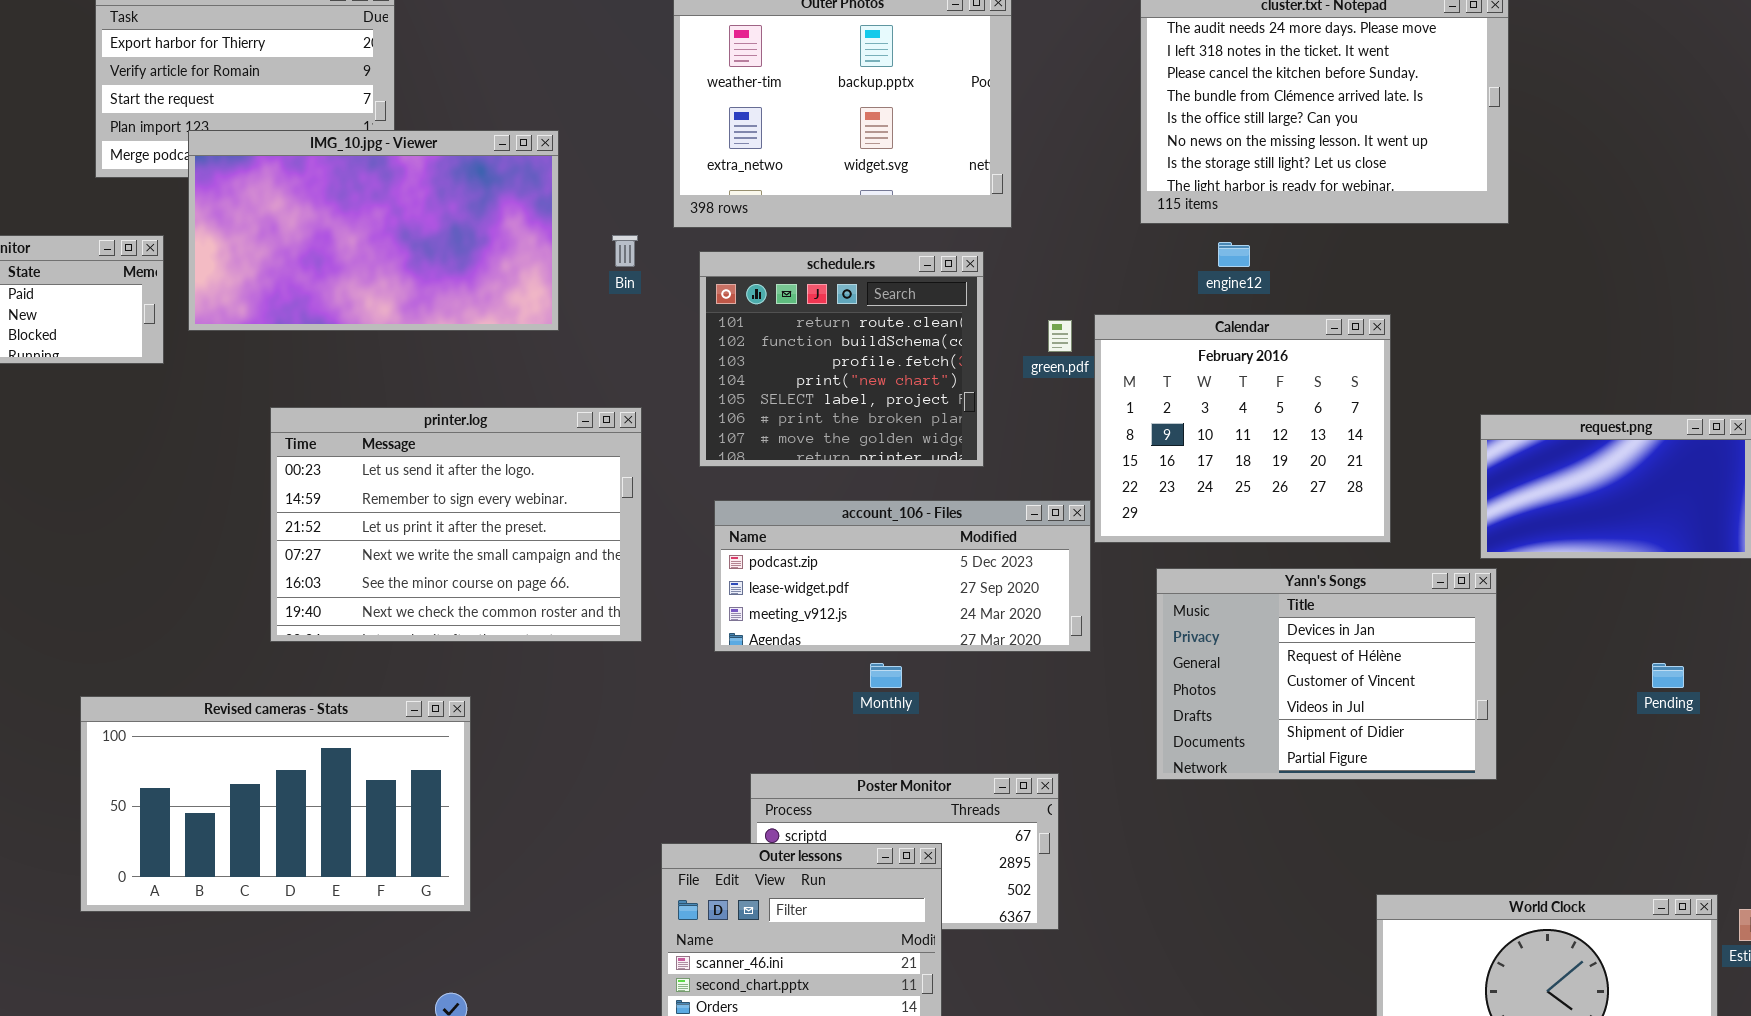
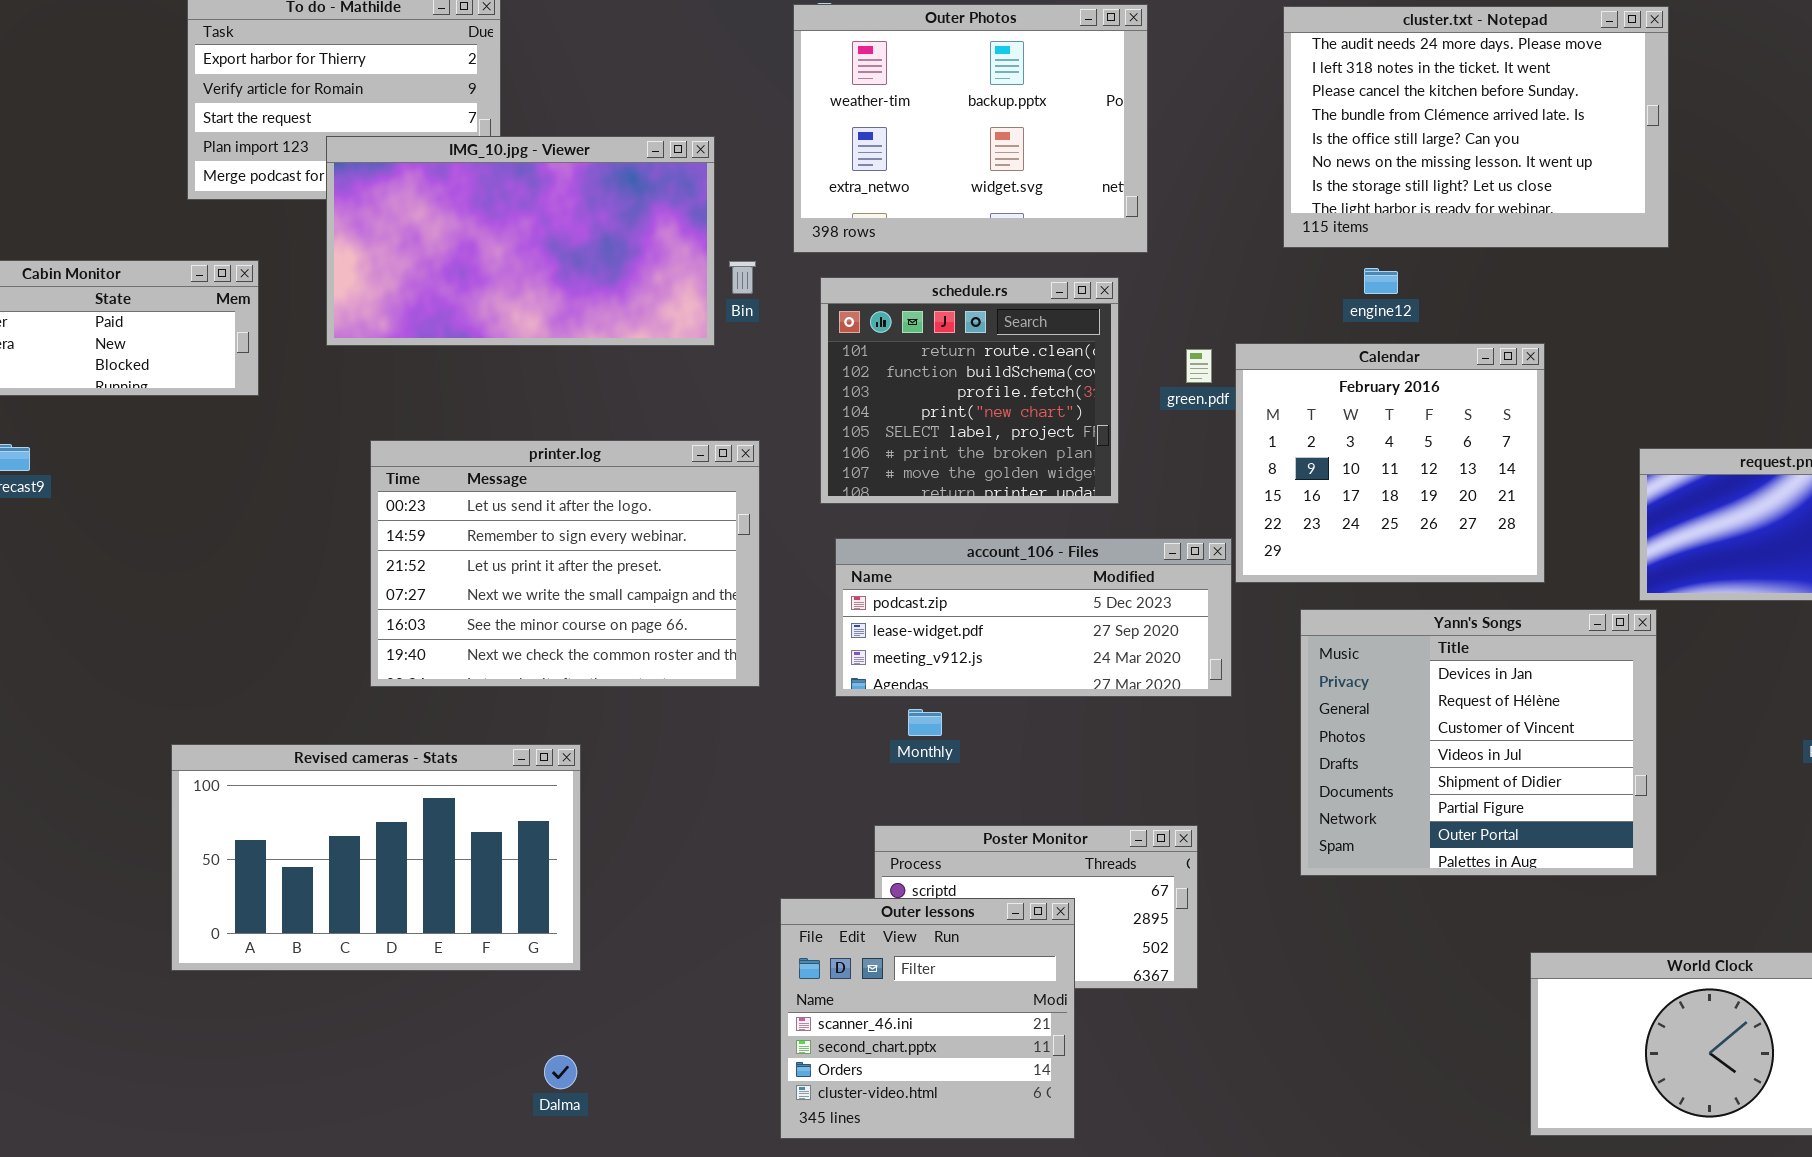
IMG_10.jpg - Viewer: [188,130,559,331] -> [326,136,715,346], moved
Yann's Songs: [1156,568,1497,780] -> [1300,609,1657,876], resized
Monthly: [870,663,902,688] -> [908,709,942,736], moved

